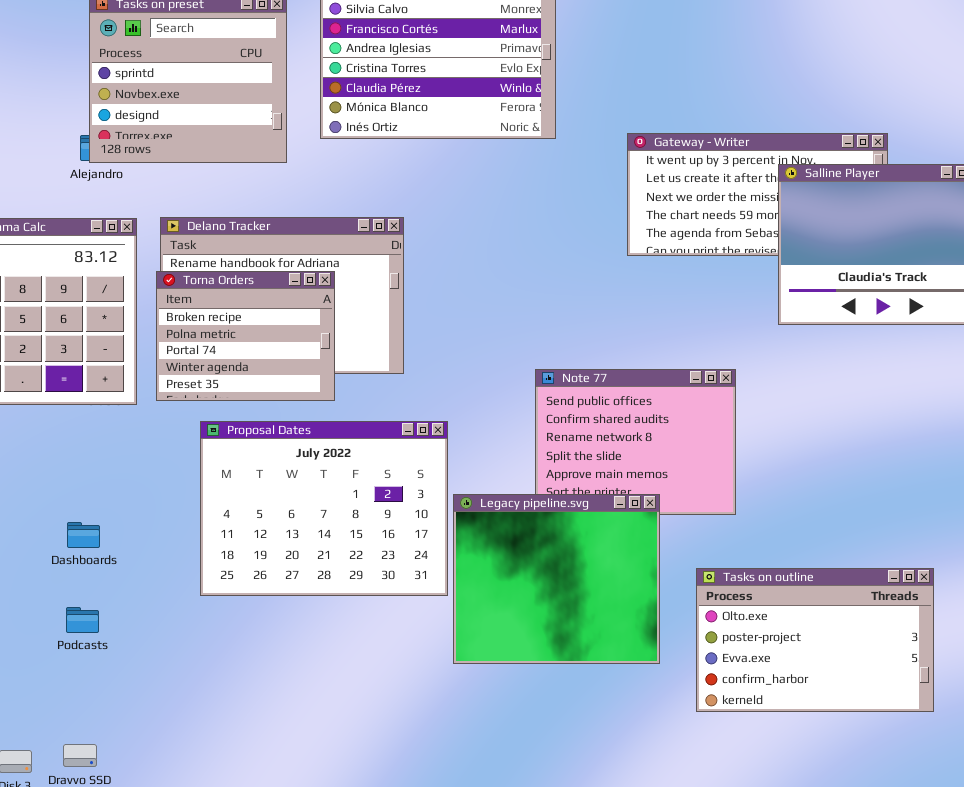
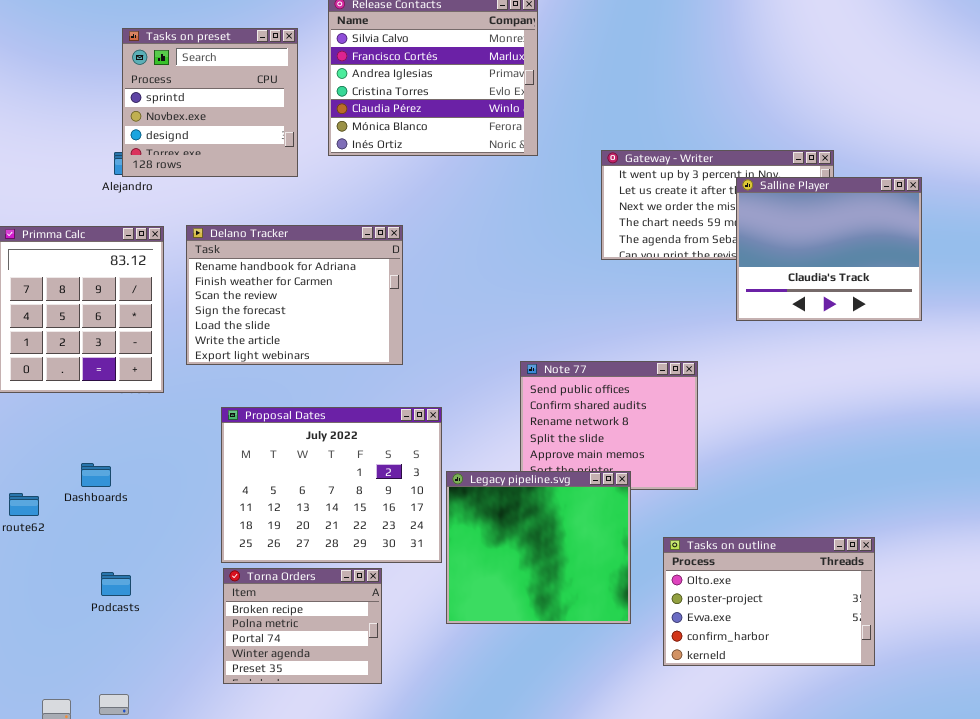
Torna Orders: [156,271,335,401] -> [223,568,382,684], moved
Dashboards: [67,522,100,548] -> [81,463,111,487], moved

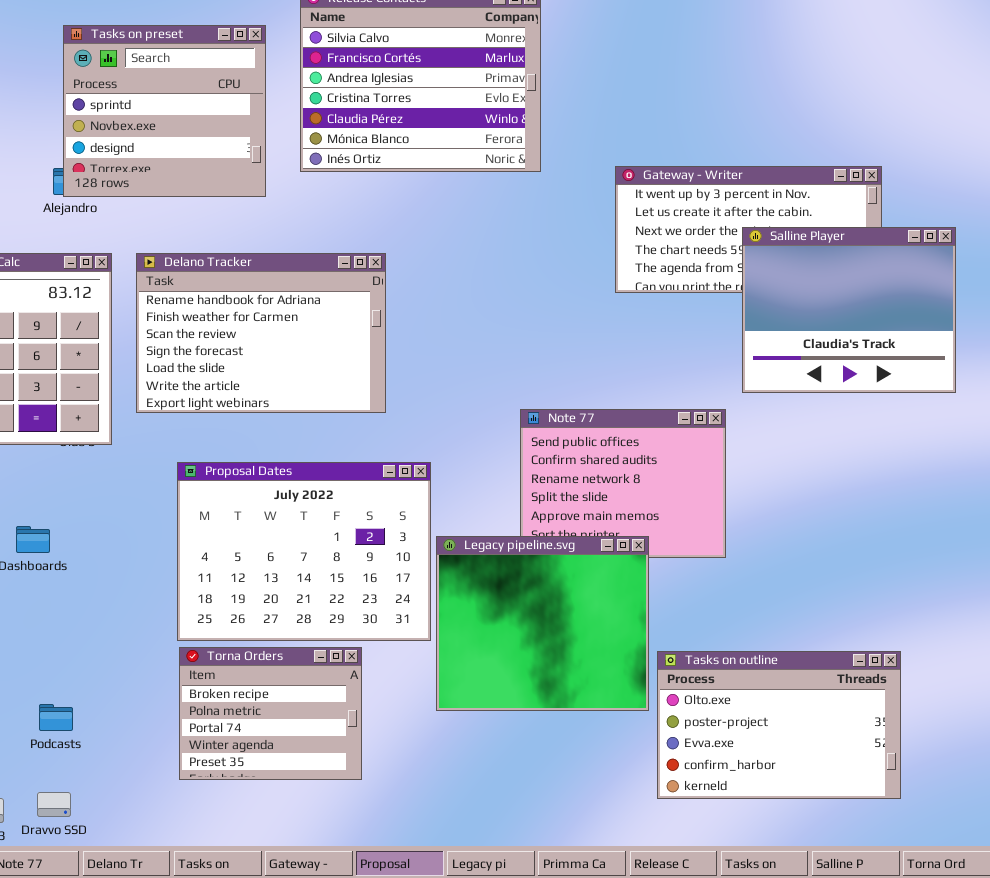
Salline Player: [736,177,922,321] -> [742,227,956,393], moved
Tasks on outline: [663,537,875,666] -> [657,651,901,799], moved
Podcasts: [101,572,131,596] -> [39,704,73,731], moved

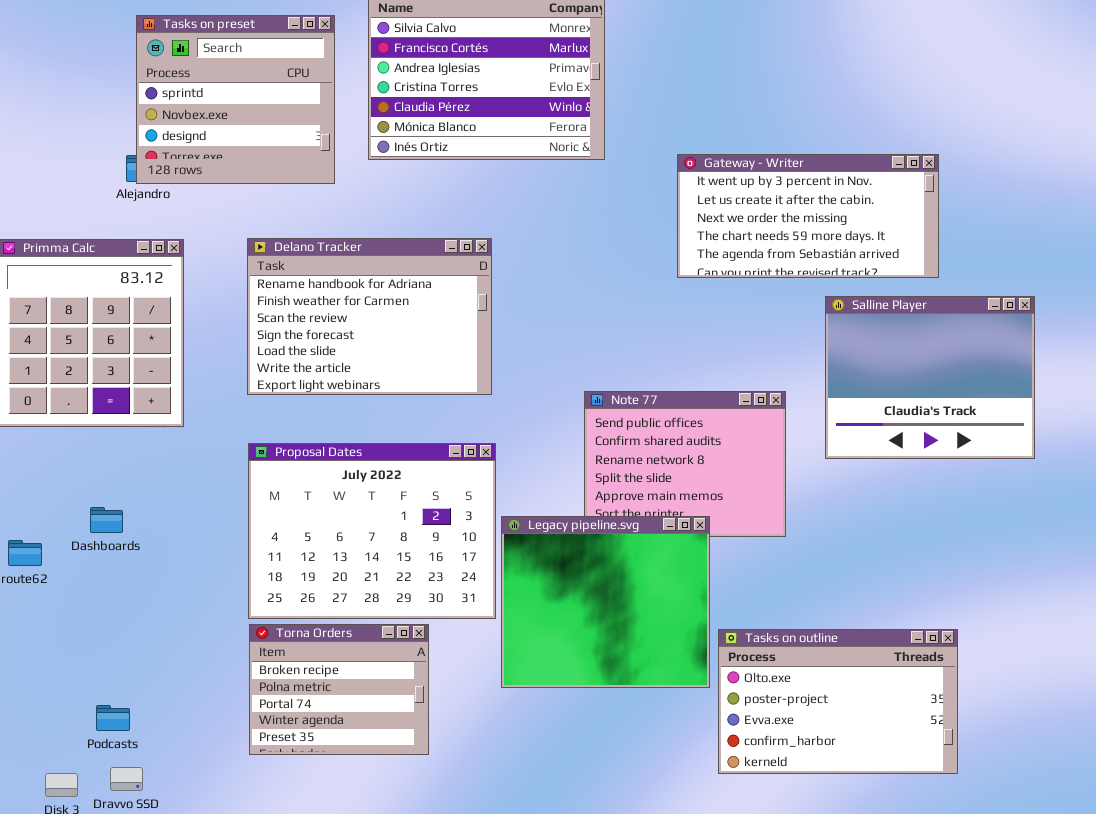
Salline Player: [742,227,956,393] -> [825,296,1035,459], moved
Delano Tracker: [136,253,386,413] -> [247,238,492,395], moved
Podcasts: [39,704,73,731] -> [96,705,130,731], moved

